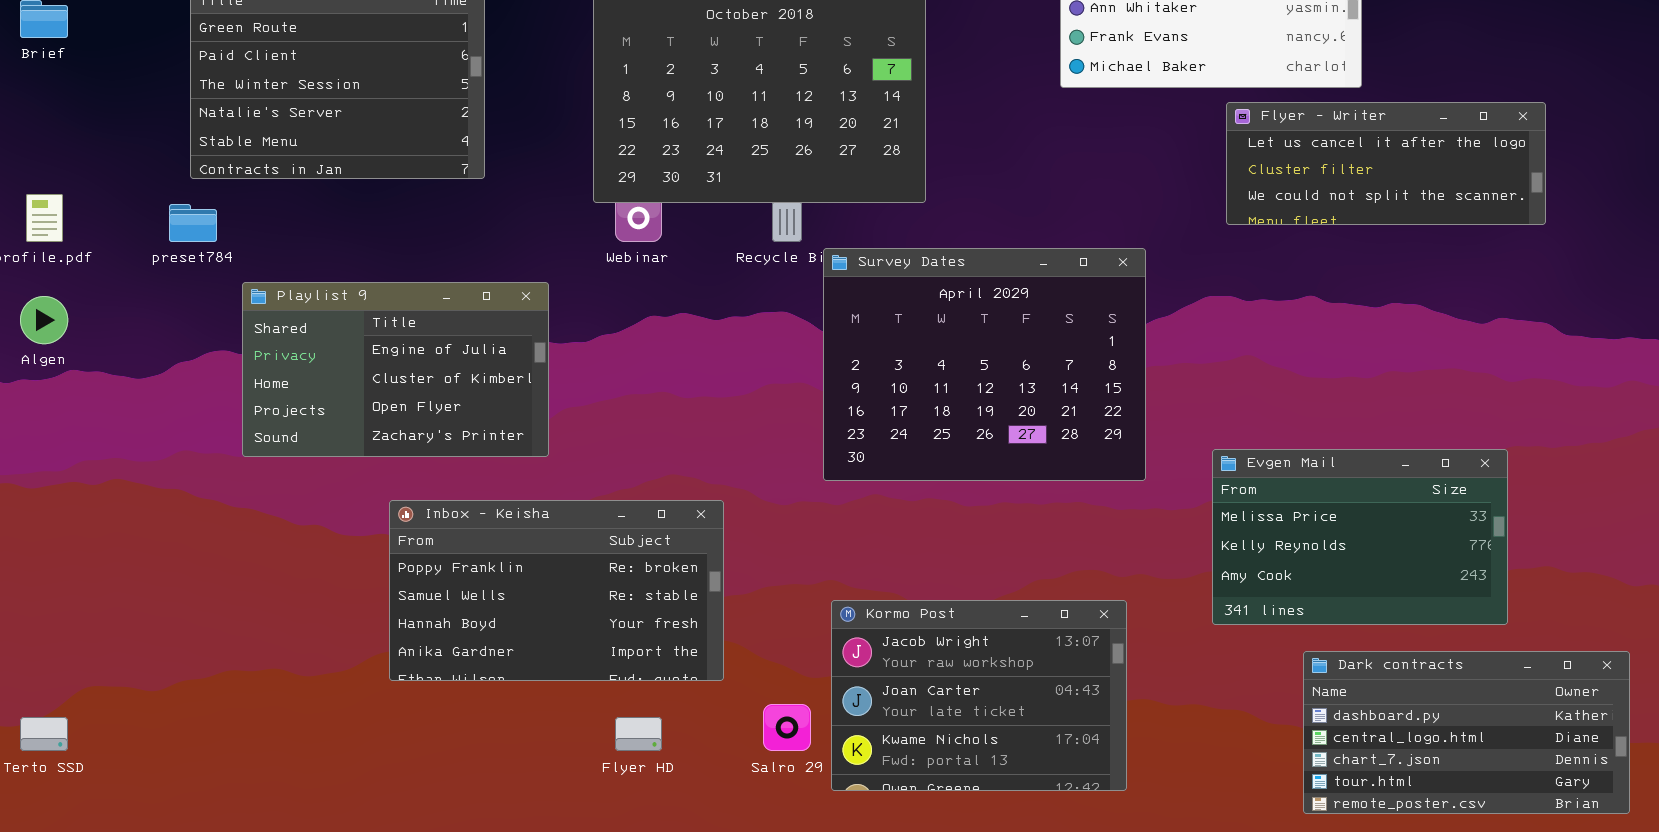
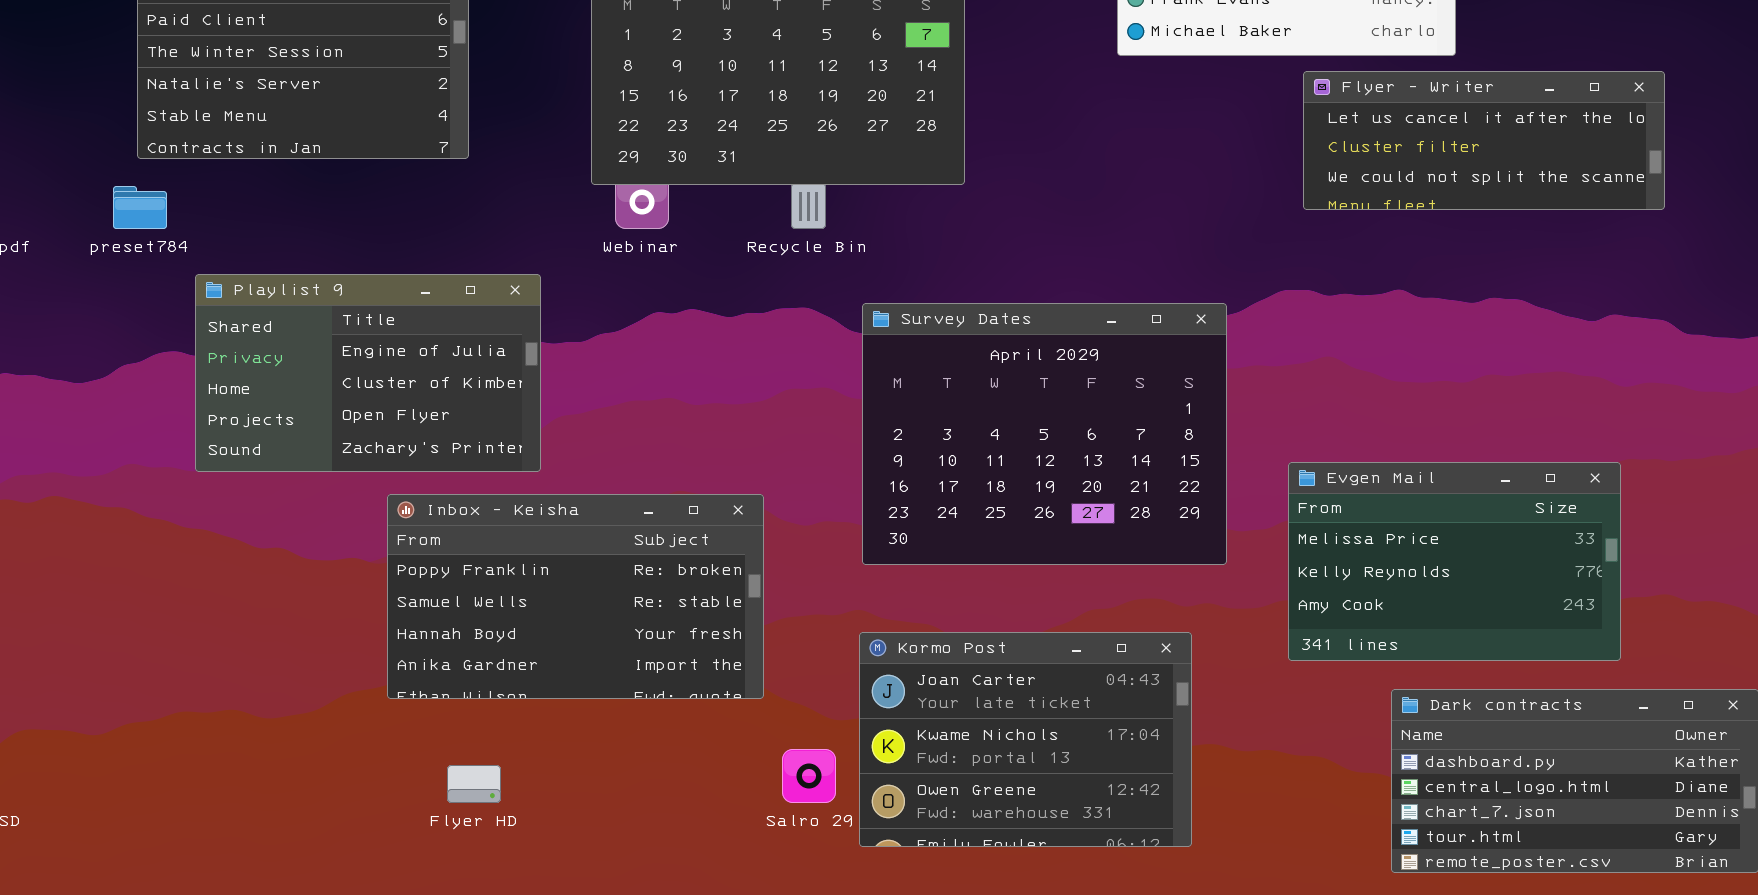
Survey Dates: [823,248,1146,481] -> [862,303,1227,565], moved
Inbox - Keisha: [389,500,724,681] -> [387,494,764,699], moved
Kormo Post: [831,600,1127,791] -> [859,632,1192,847], scrolled down 1 row
Flyer HD: [615,717,662,751] -> [447,765,501,803], moved

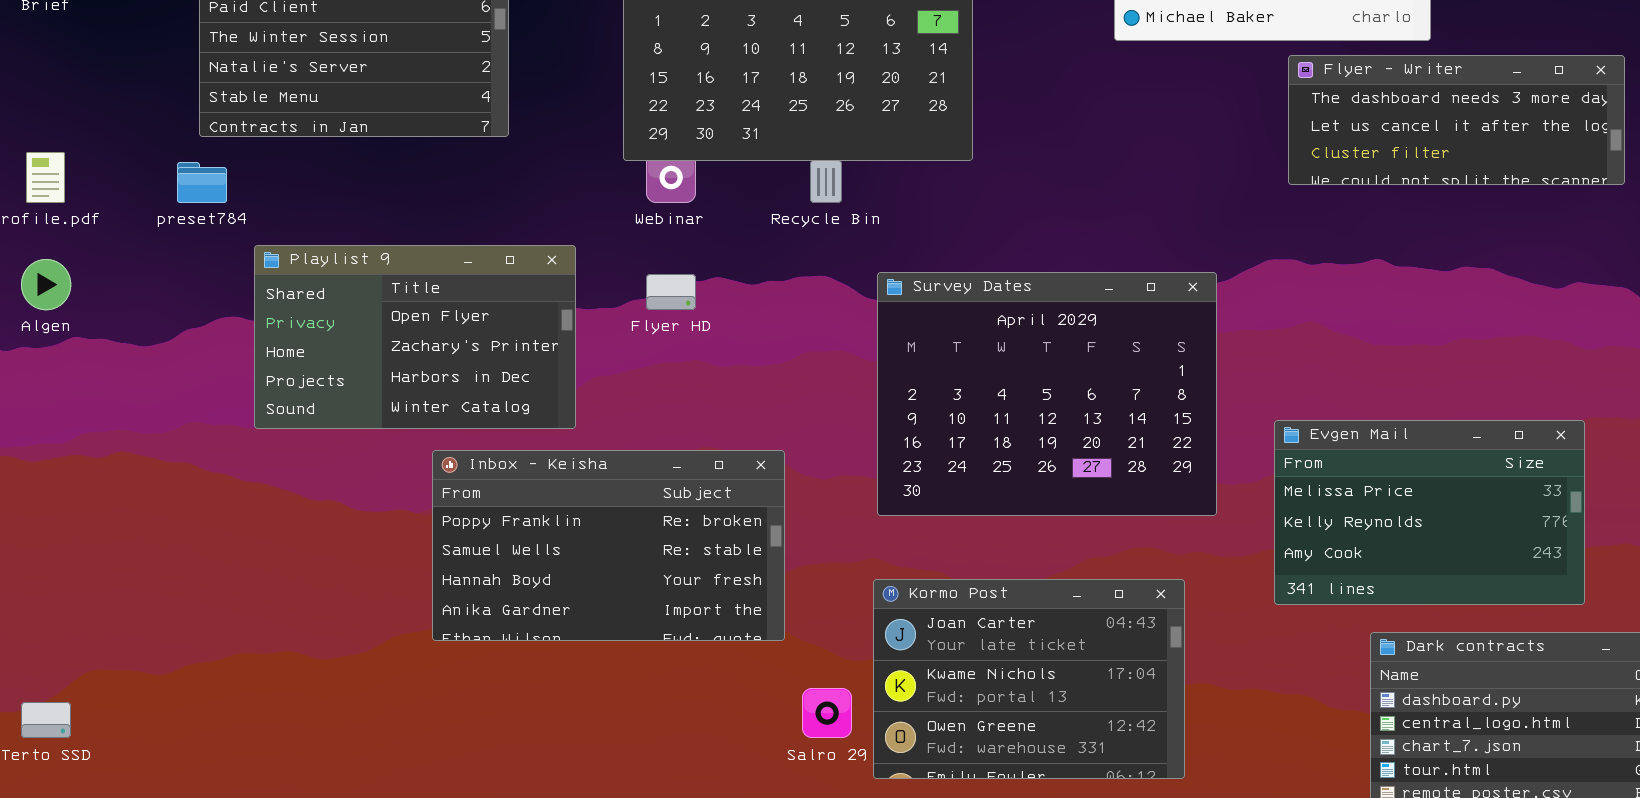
Flyer - Writer: [1303,71,1665,210] -> [1288,55,1625,185], scrolled up 1 row
Playlist 9: [195,274,541,472] -> [254,245,576,429], scrolled down 2 rows
Flyer HD: [447,765,501,803] -> [646,274,696,310], moved

